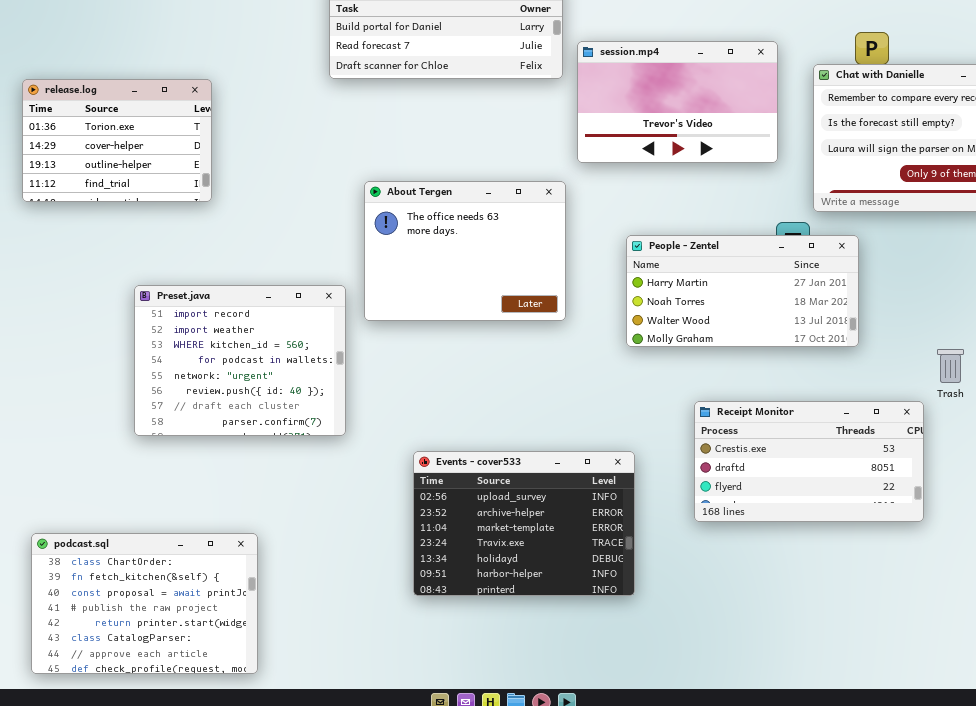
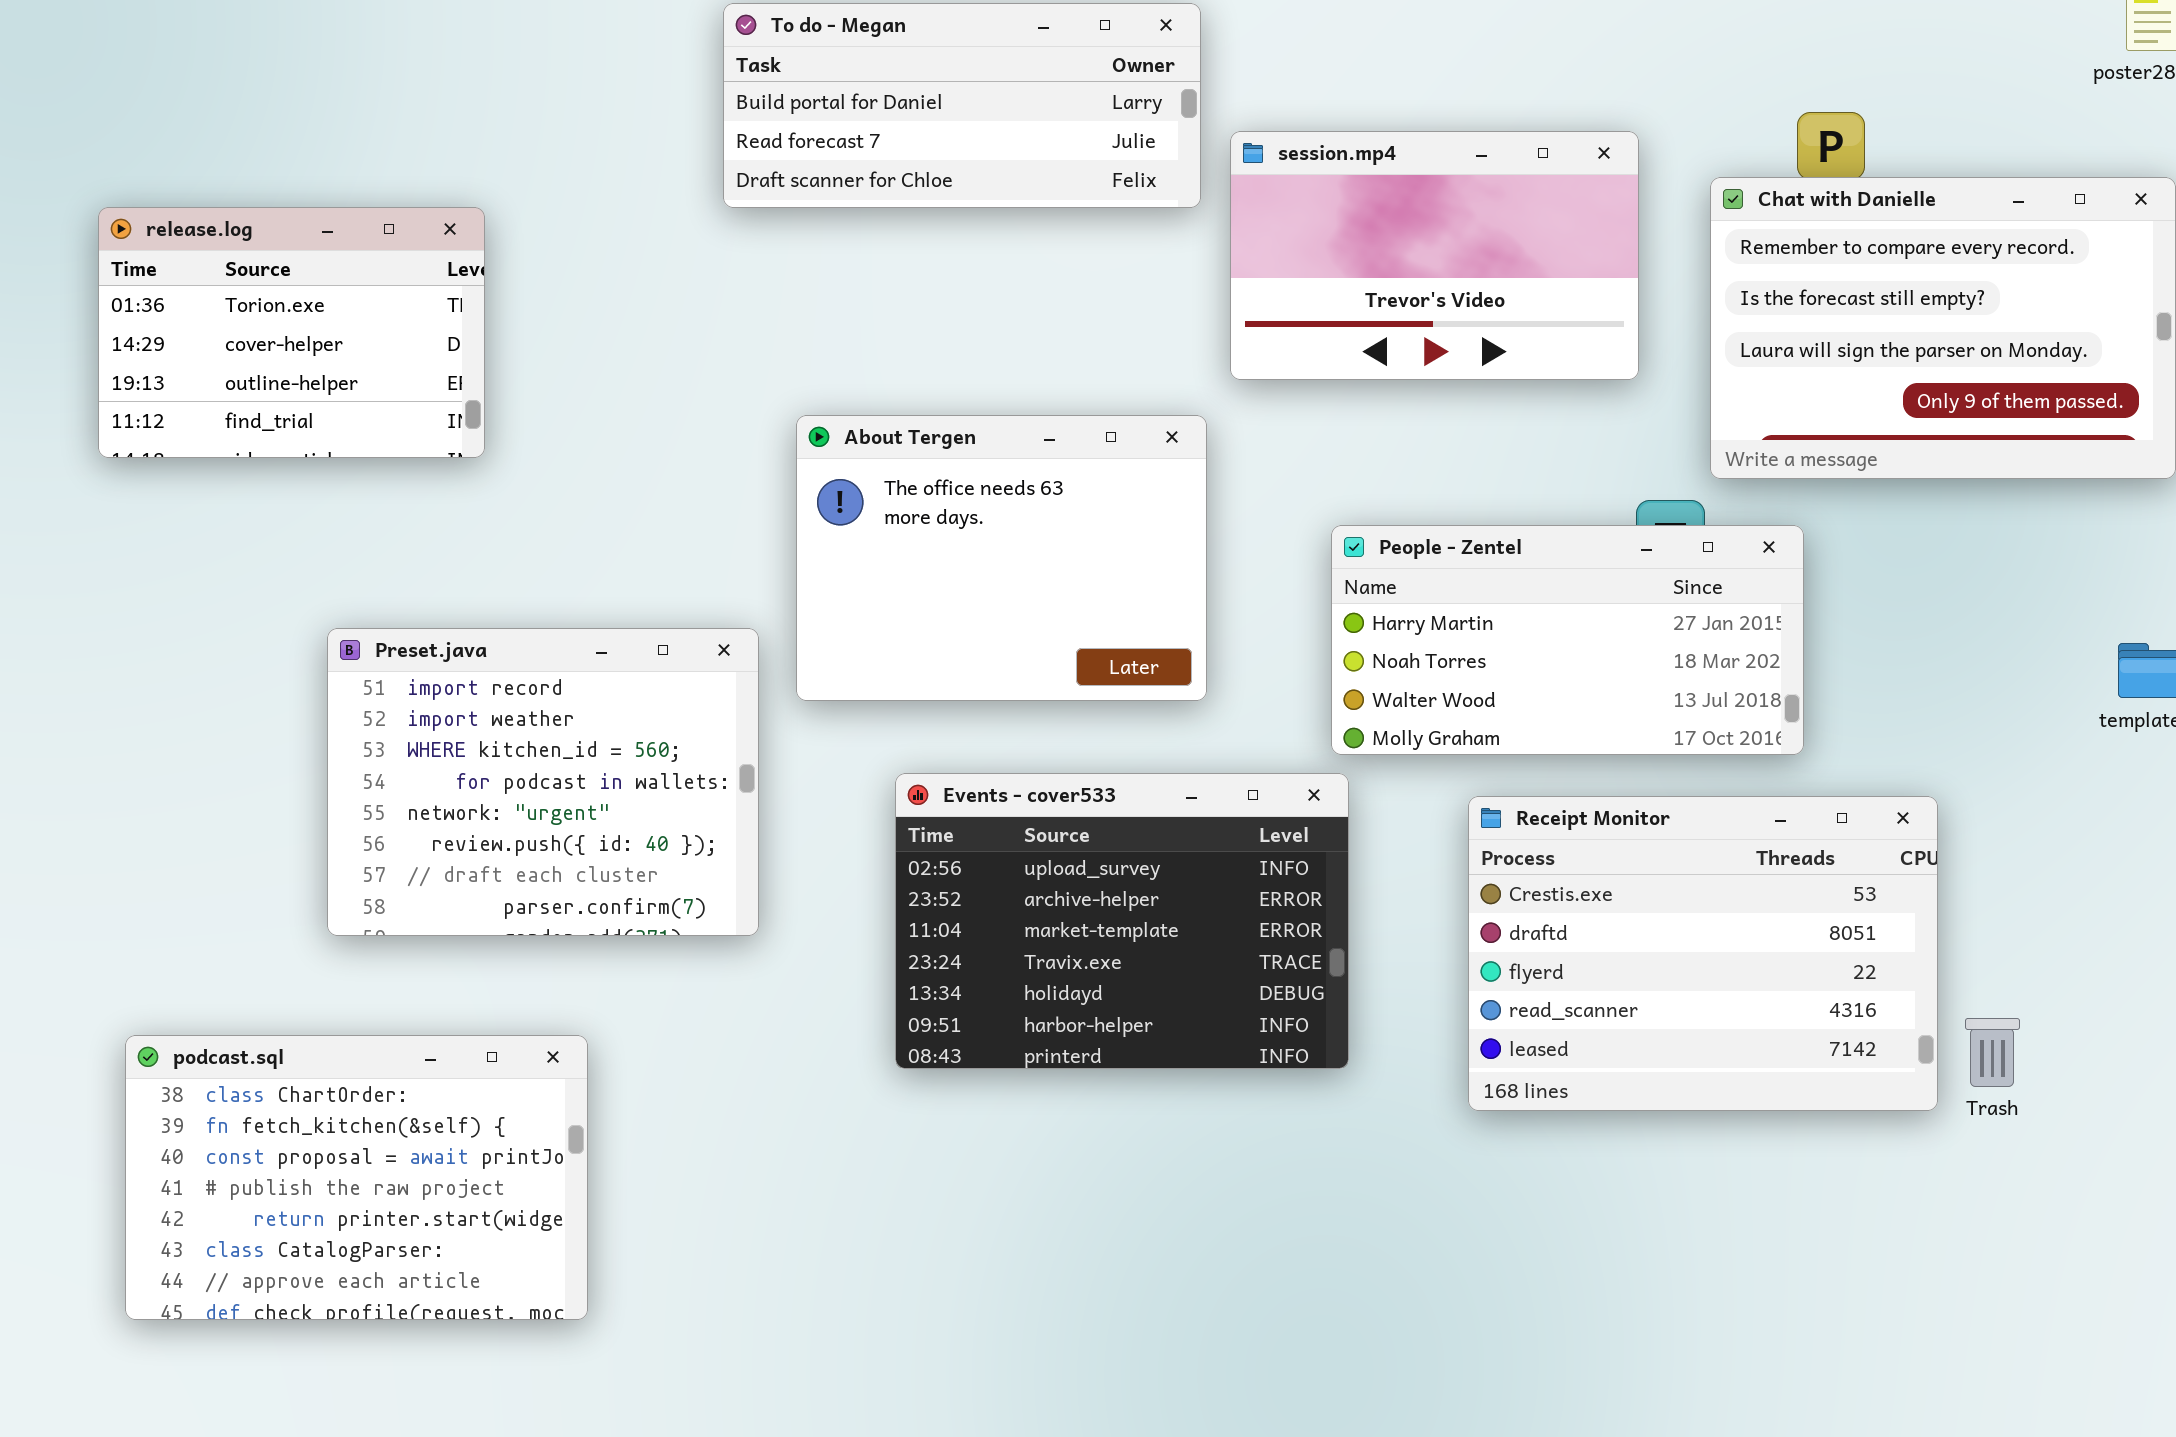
Trash: [937,349,964,383] -> [1965,1018,2020,1087], moved
Receipt Monitor: [694,401,924,522] -> [1468,796,1938,1111], resized
Events - cover533: [413,451,635,596] -> [895,773,1349,1069], moved
podcast.sql: [31,533,258,674] -> [125,1035,588,1320], moved

